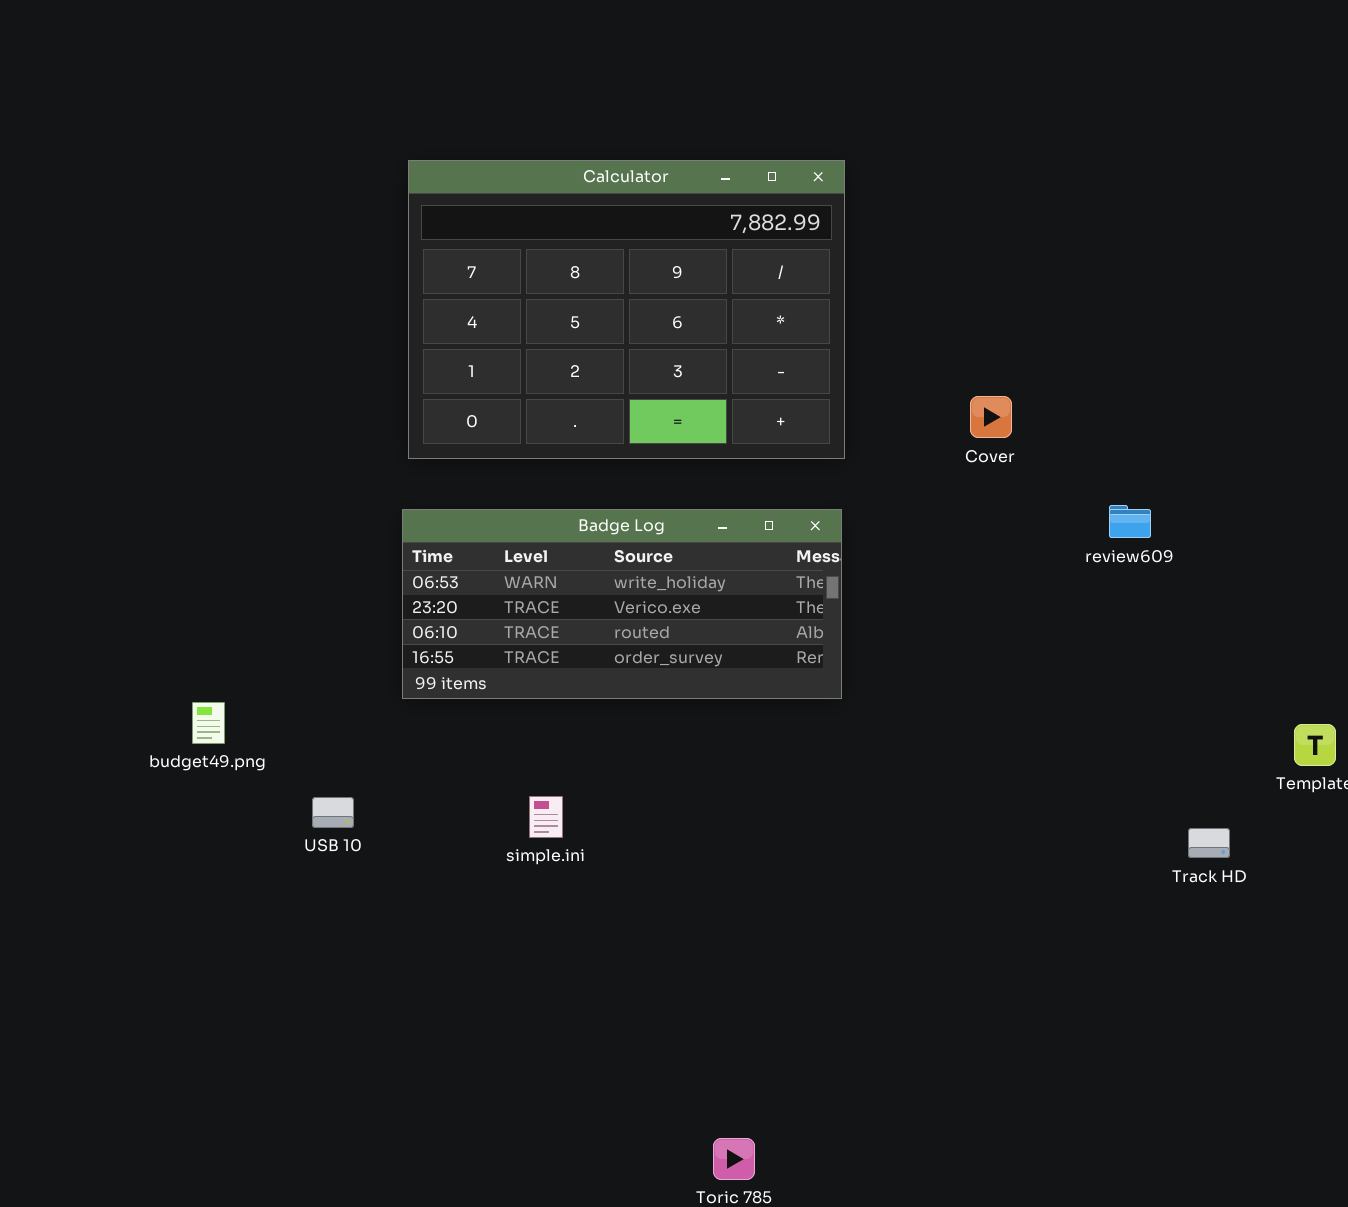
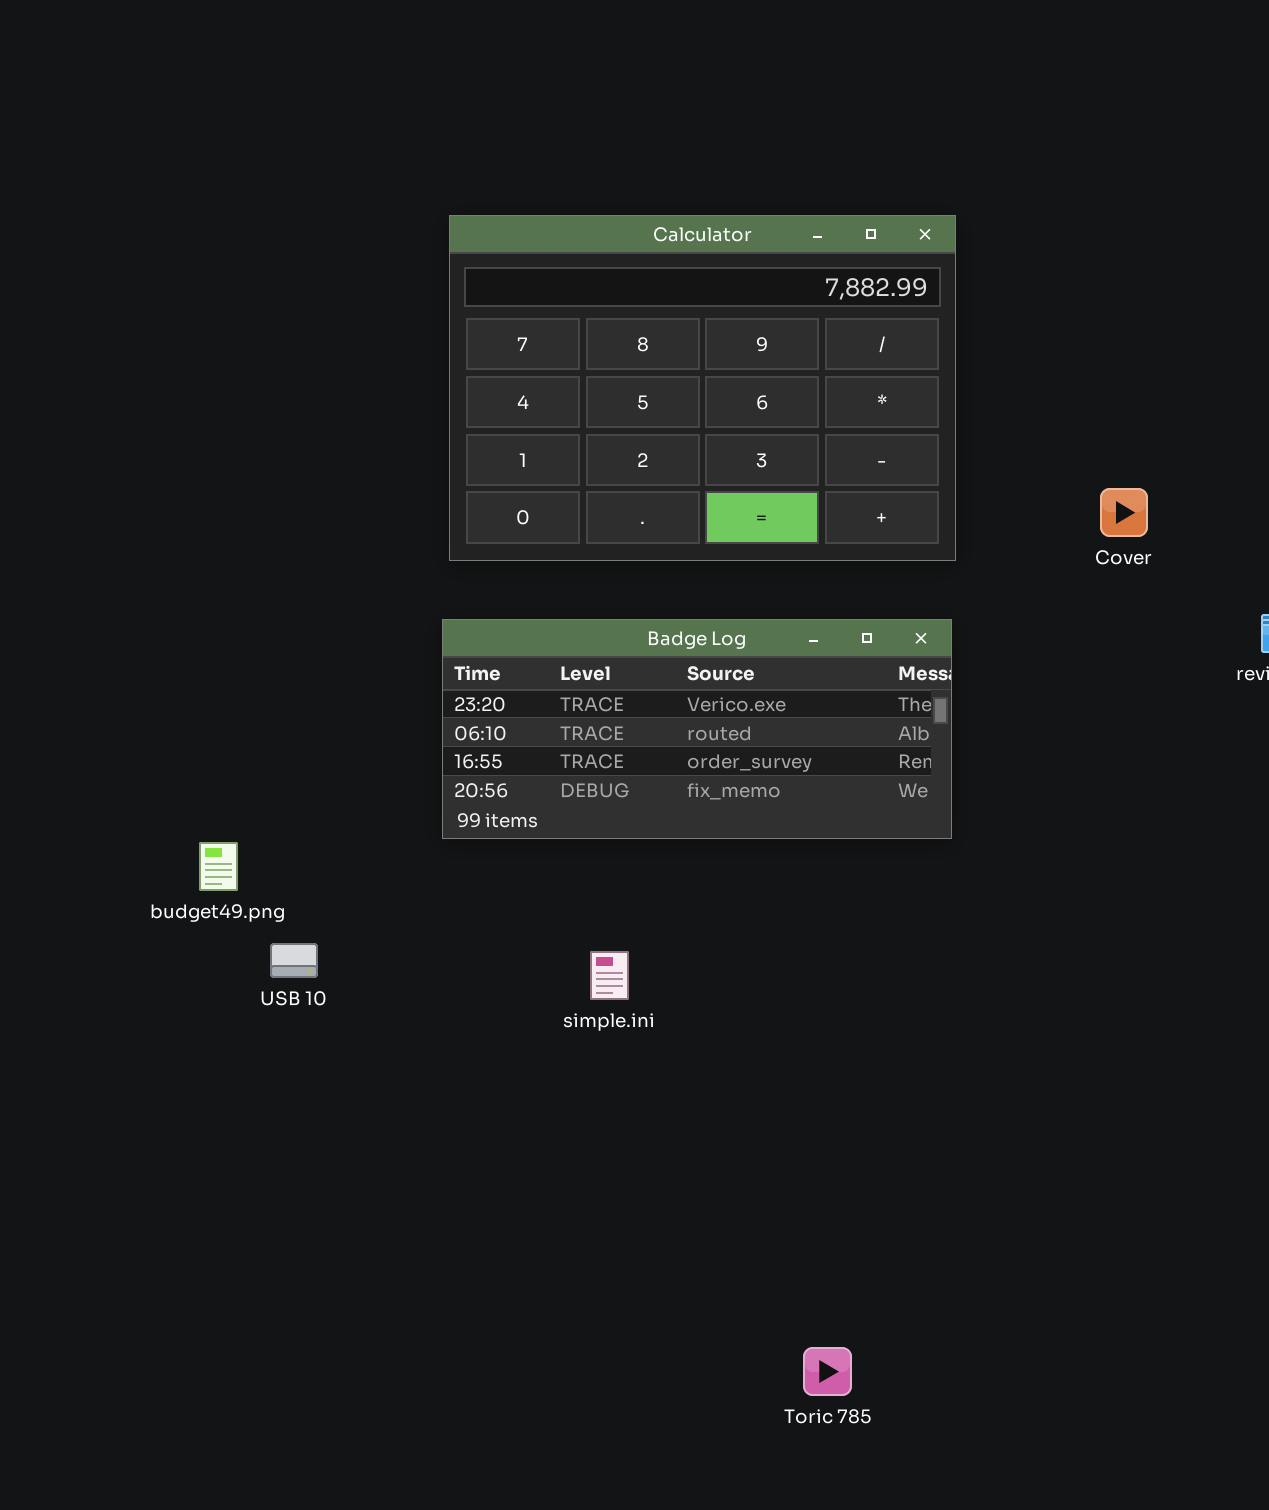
Badge Log: [402,509,842,699] -> [442,619,952,839], scrolled down 1 row
USB 10: [312,797,354,828] -> [270,943,318,978], moved

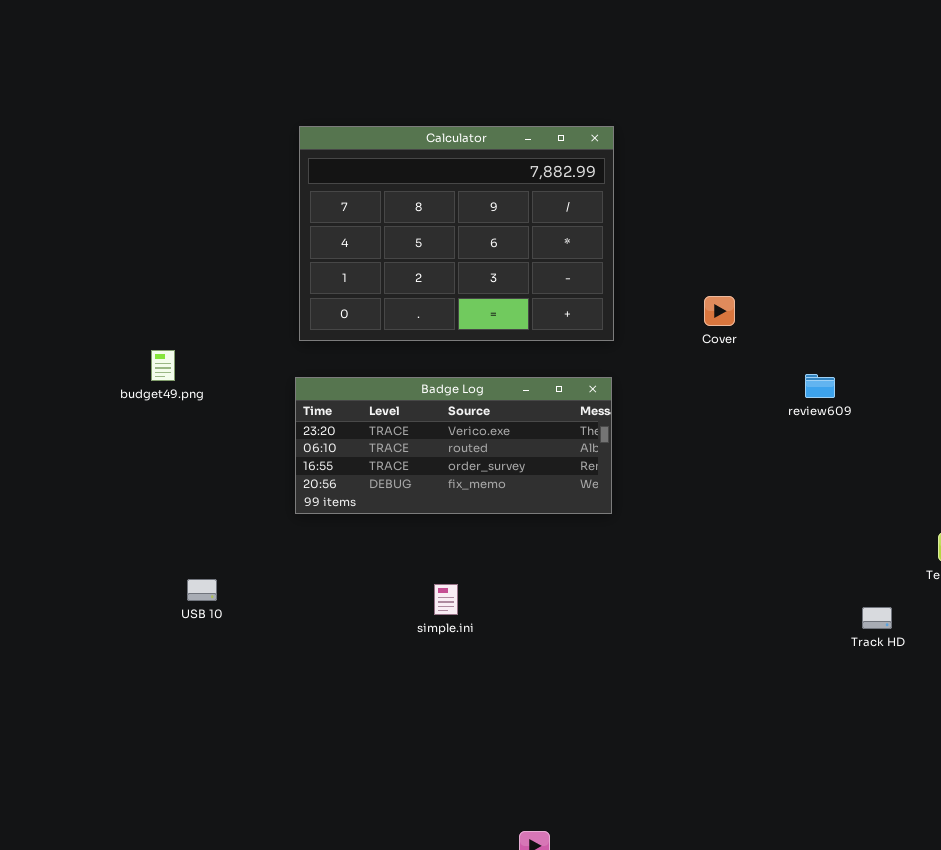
budget49.png: [199,842,238,891] -> [151,350,175,381], moved
simple.ini: [590,951,629,1000] -> [434,584,458,615], moved

